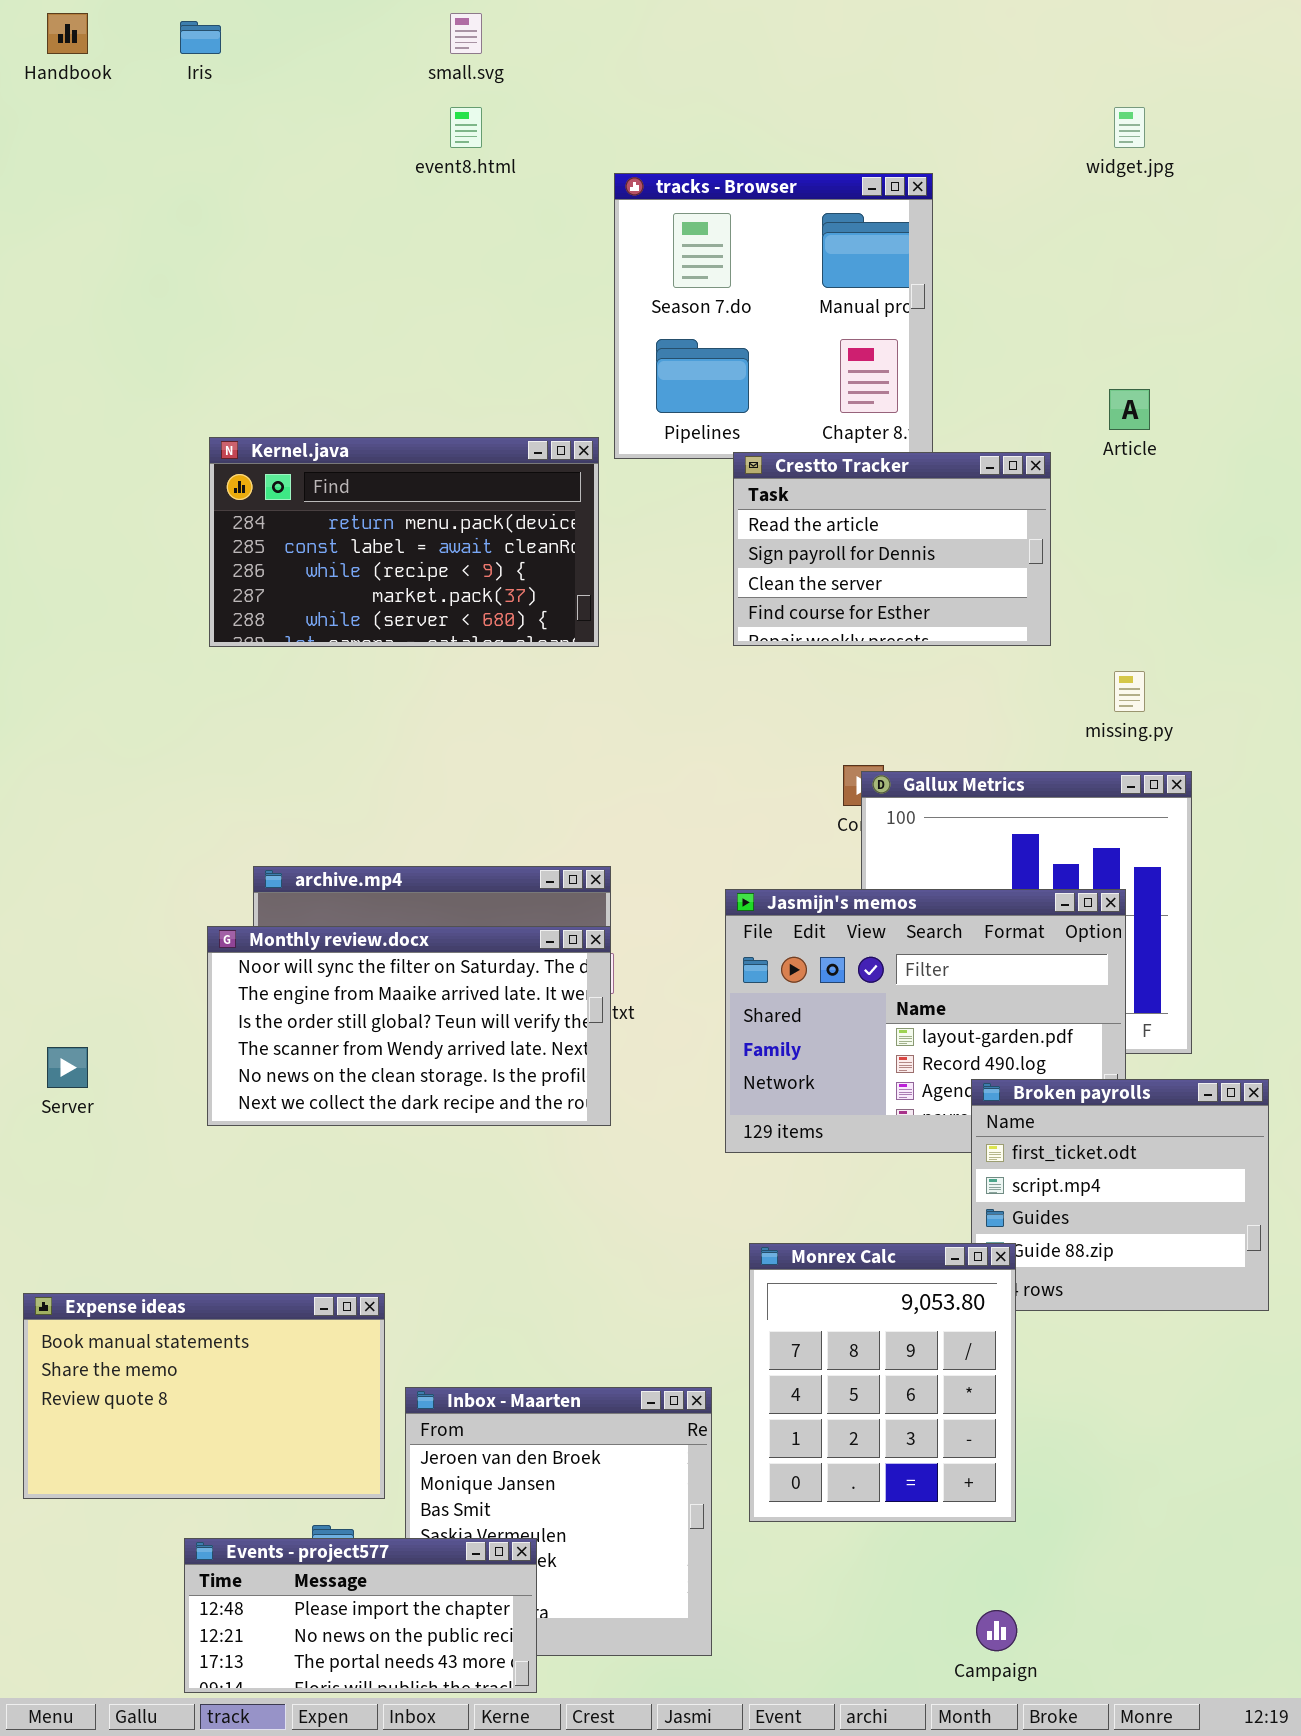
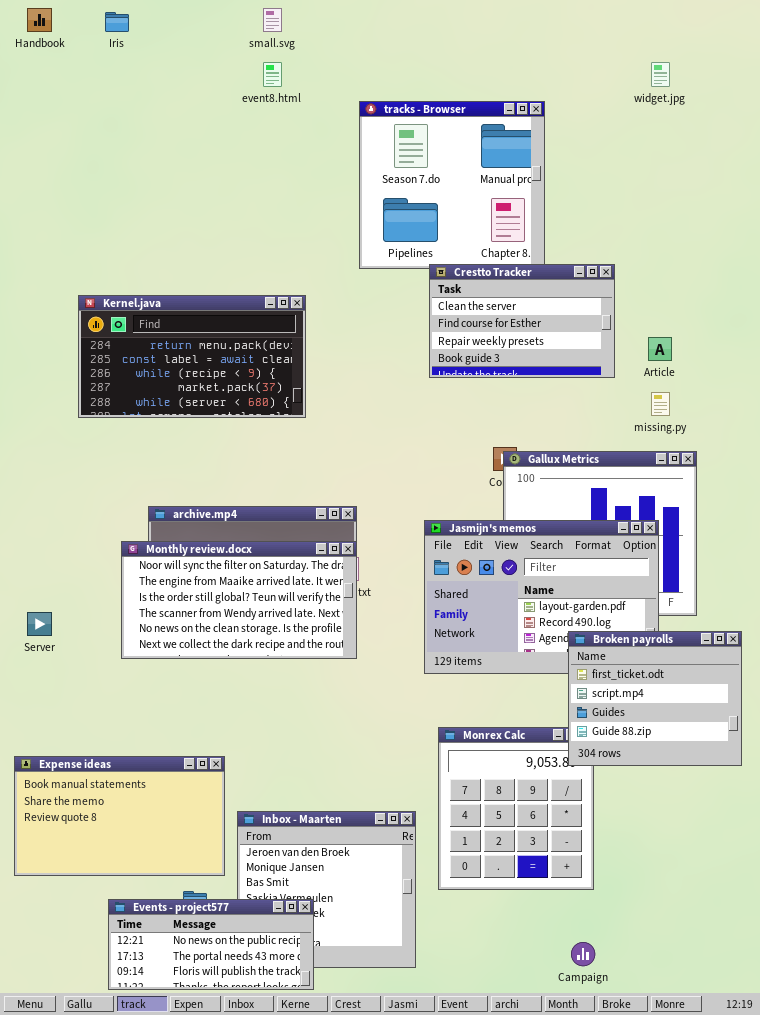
Article: [1109,389,1150,430] -> [648,337,672,361], moved
Kernel.java: [209,437,599,647] -> [78,295,306,418], moved
Crestto Tracker: [733,452,1051,646] -> [429,264,615,378], scrolled down 2 rows
Broken payrolls: [971,1079,1269,1311] -> [568,631,742,766], raised
Events - project577: [184,1538,537,1693] -> [108,899,314,990], scrolled down 1 row

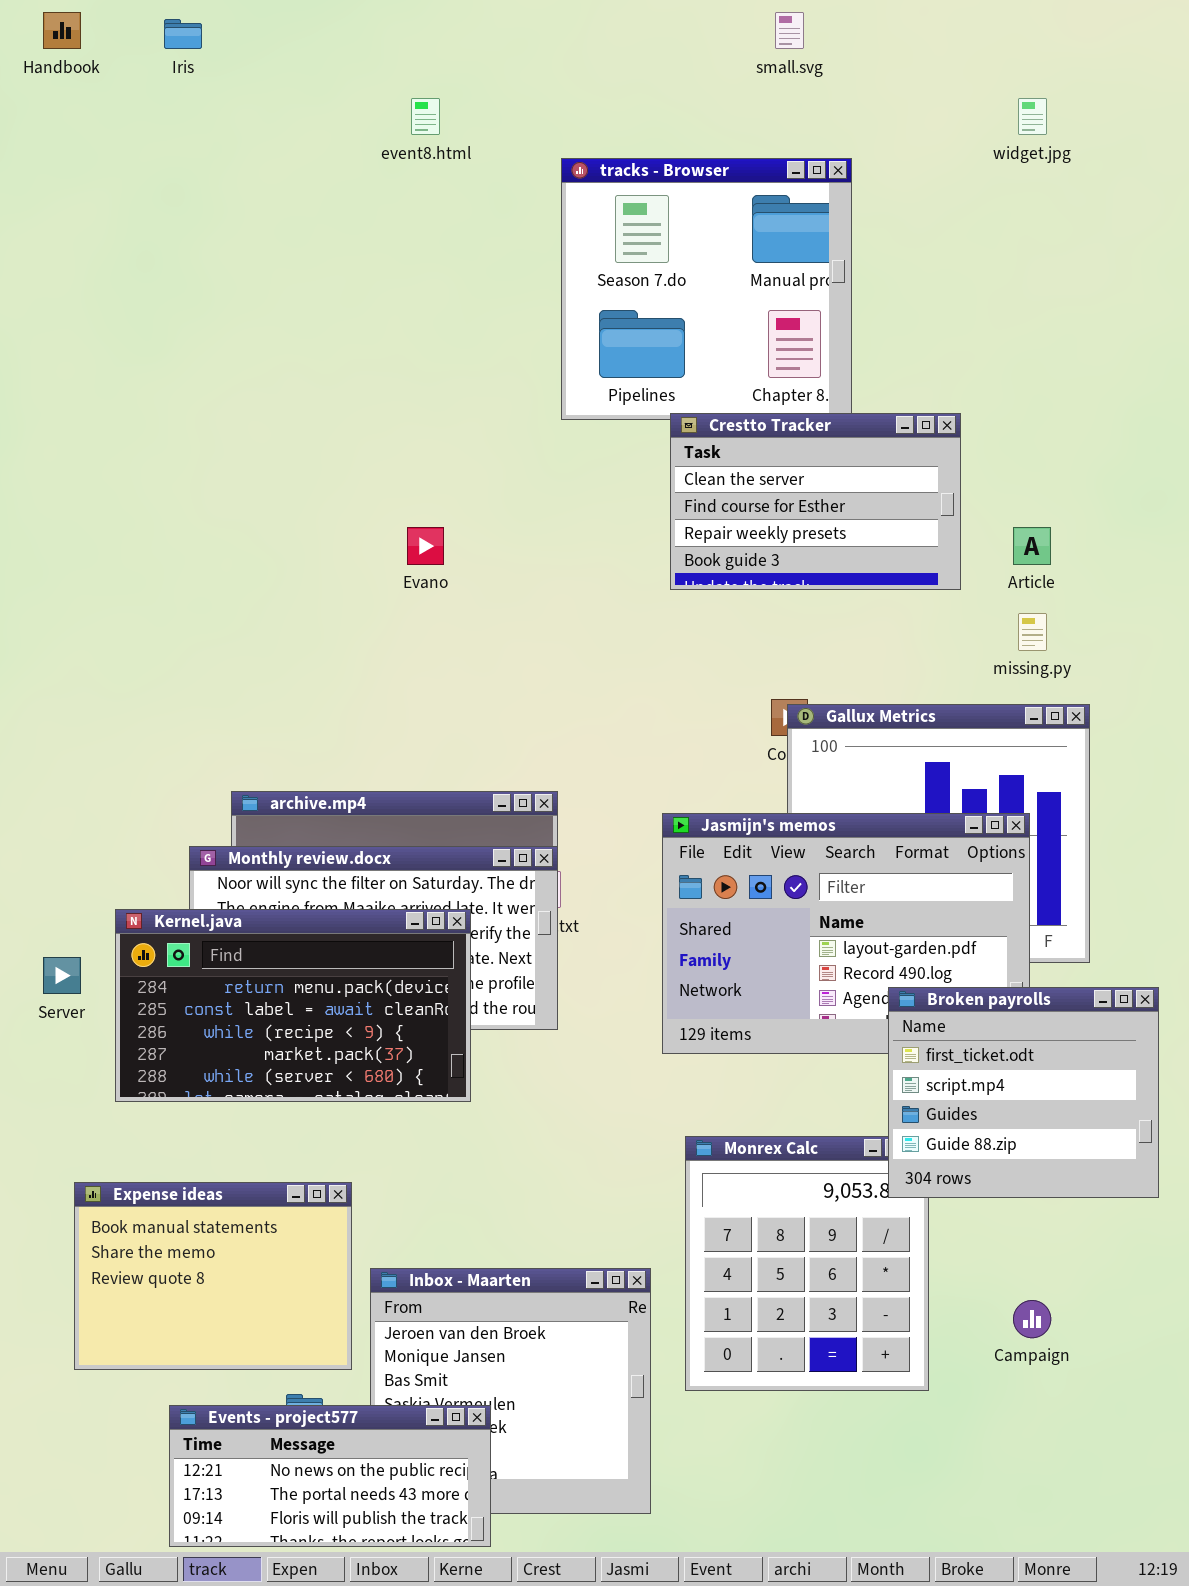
small.svg: [263,8,282,32] -> [775,12,804,49], moved
Kernel.java: [78,295,306,418] -> [115,909,471,1102], moved
Expense ideas: [14,756,225,876] -> [74,1182,352,1370], resized
Campaign: [571,942,595,966] -> [1013,1300,1051,1338], moved

